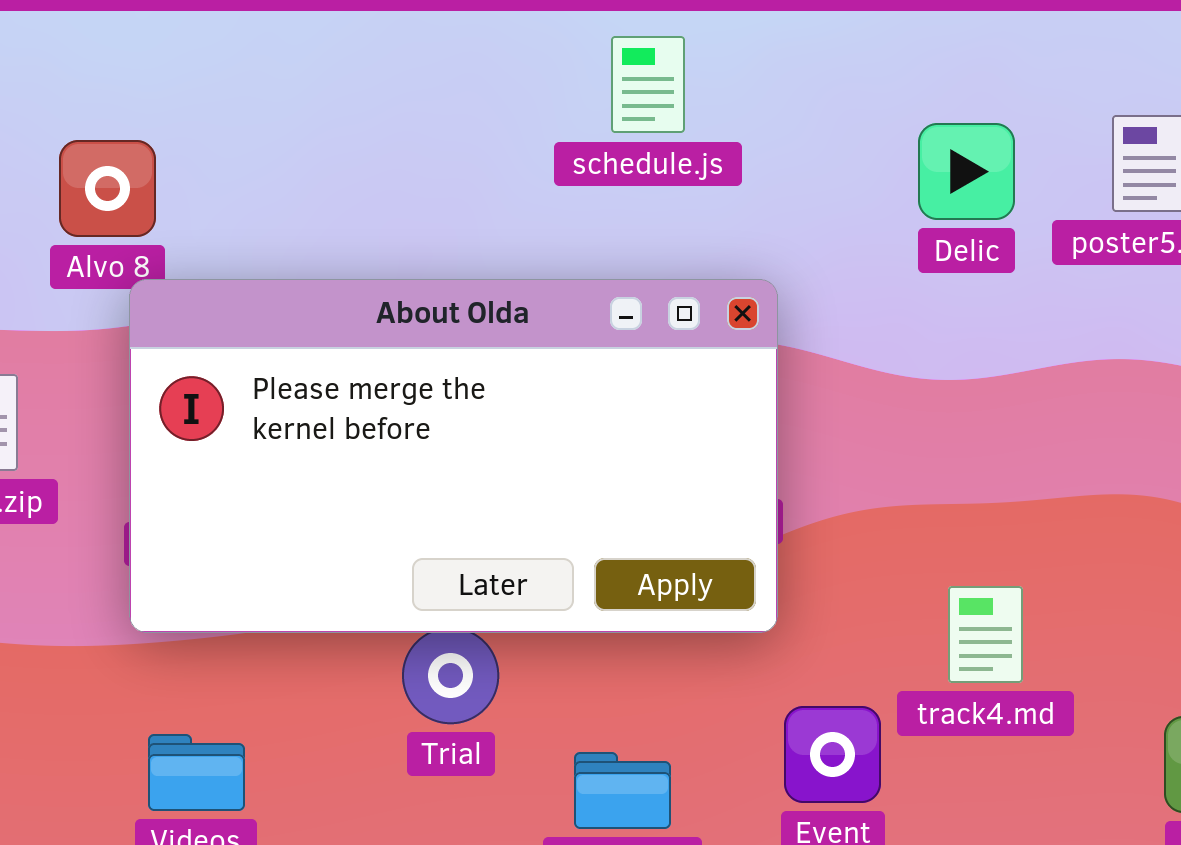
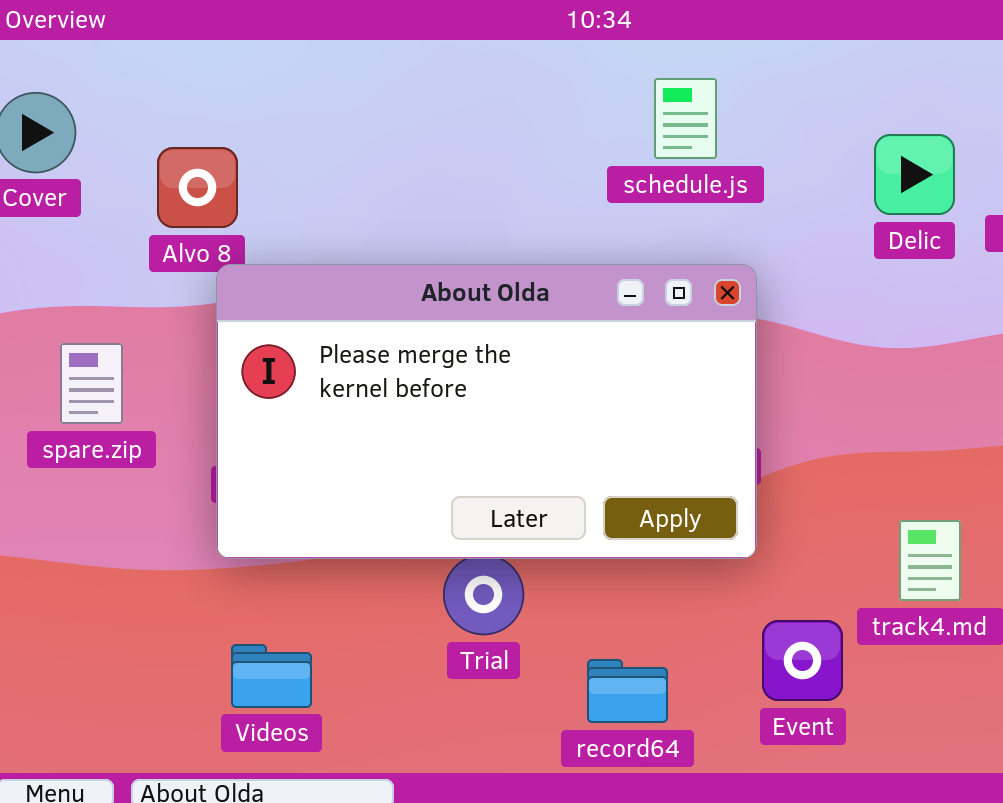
schedule.js: [611,36,685,133] -> [654,78,717,159], moved

